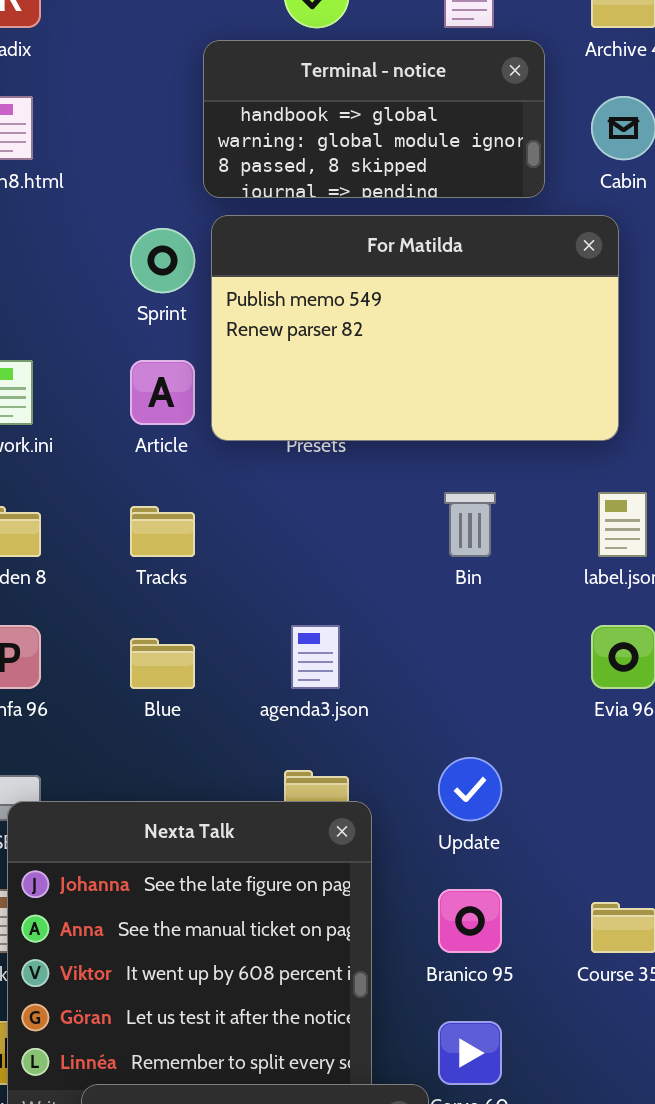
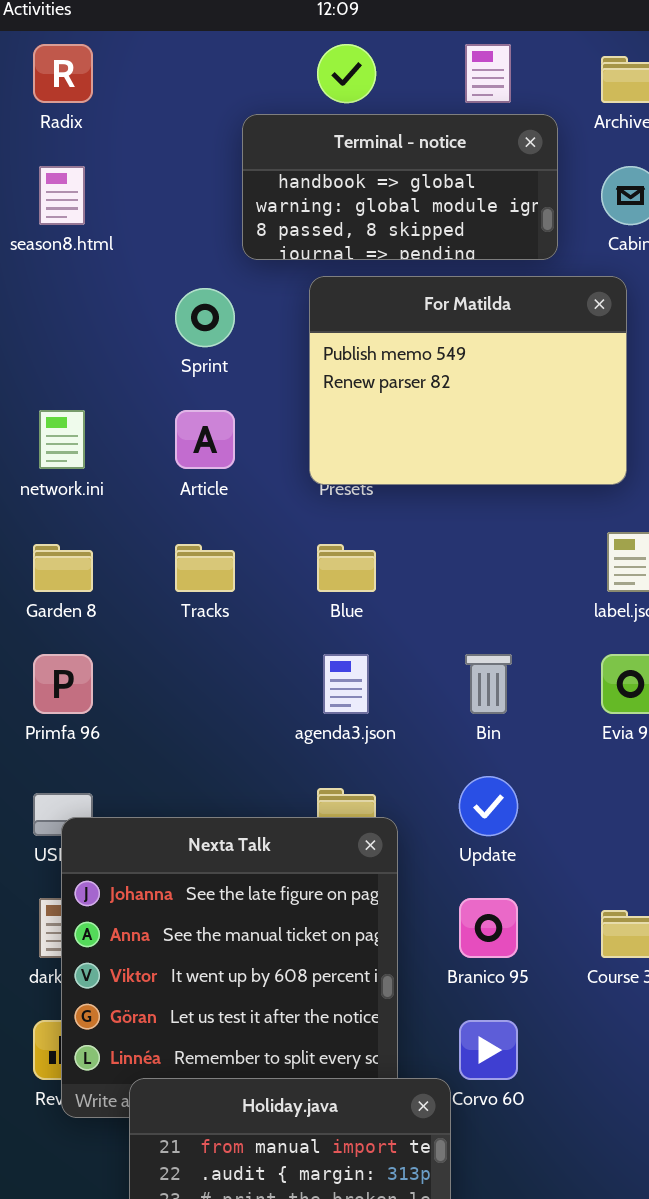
For Matilda: [211,215,619,441] -> [309,276,627,485], resized
Bin: [444,492,496,557] -> [465,654,512,714], moved
Blue: [130,638,195,689] -> [317,544,376,592], moved

